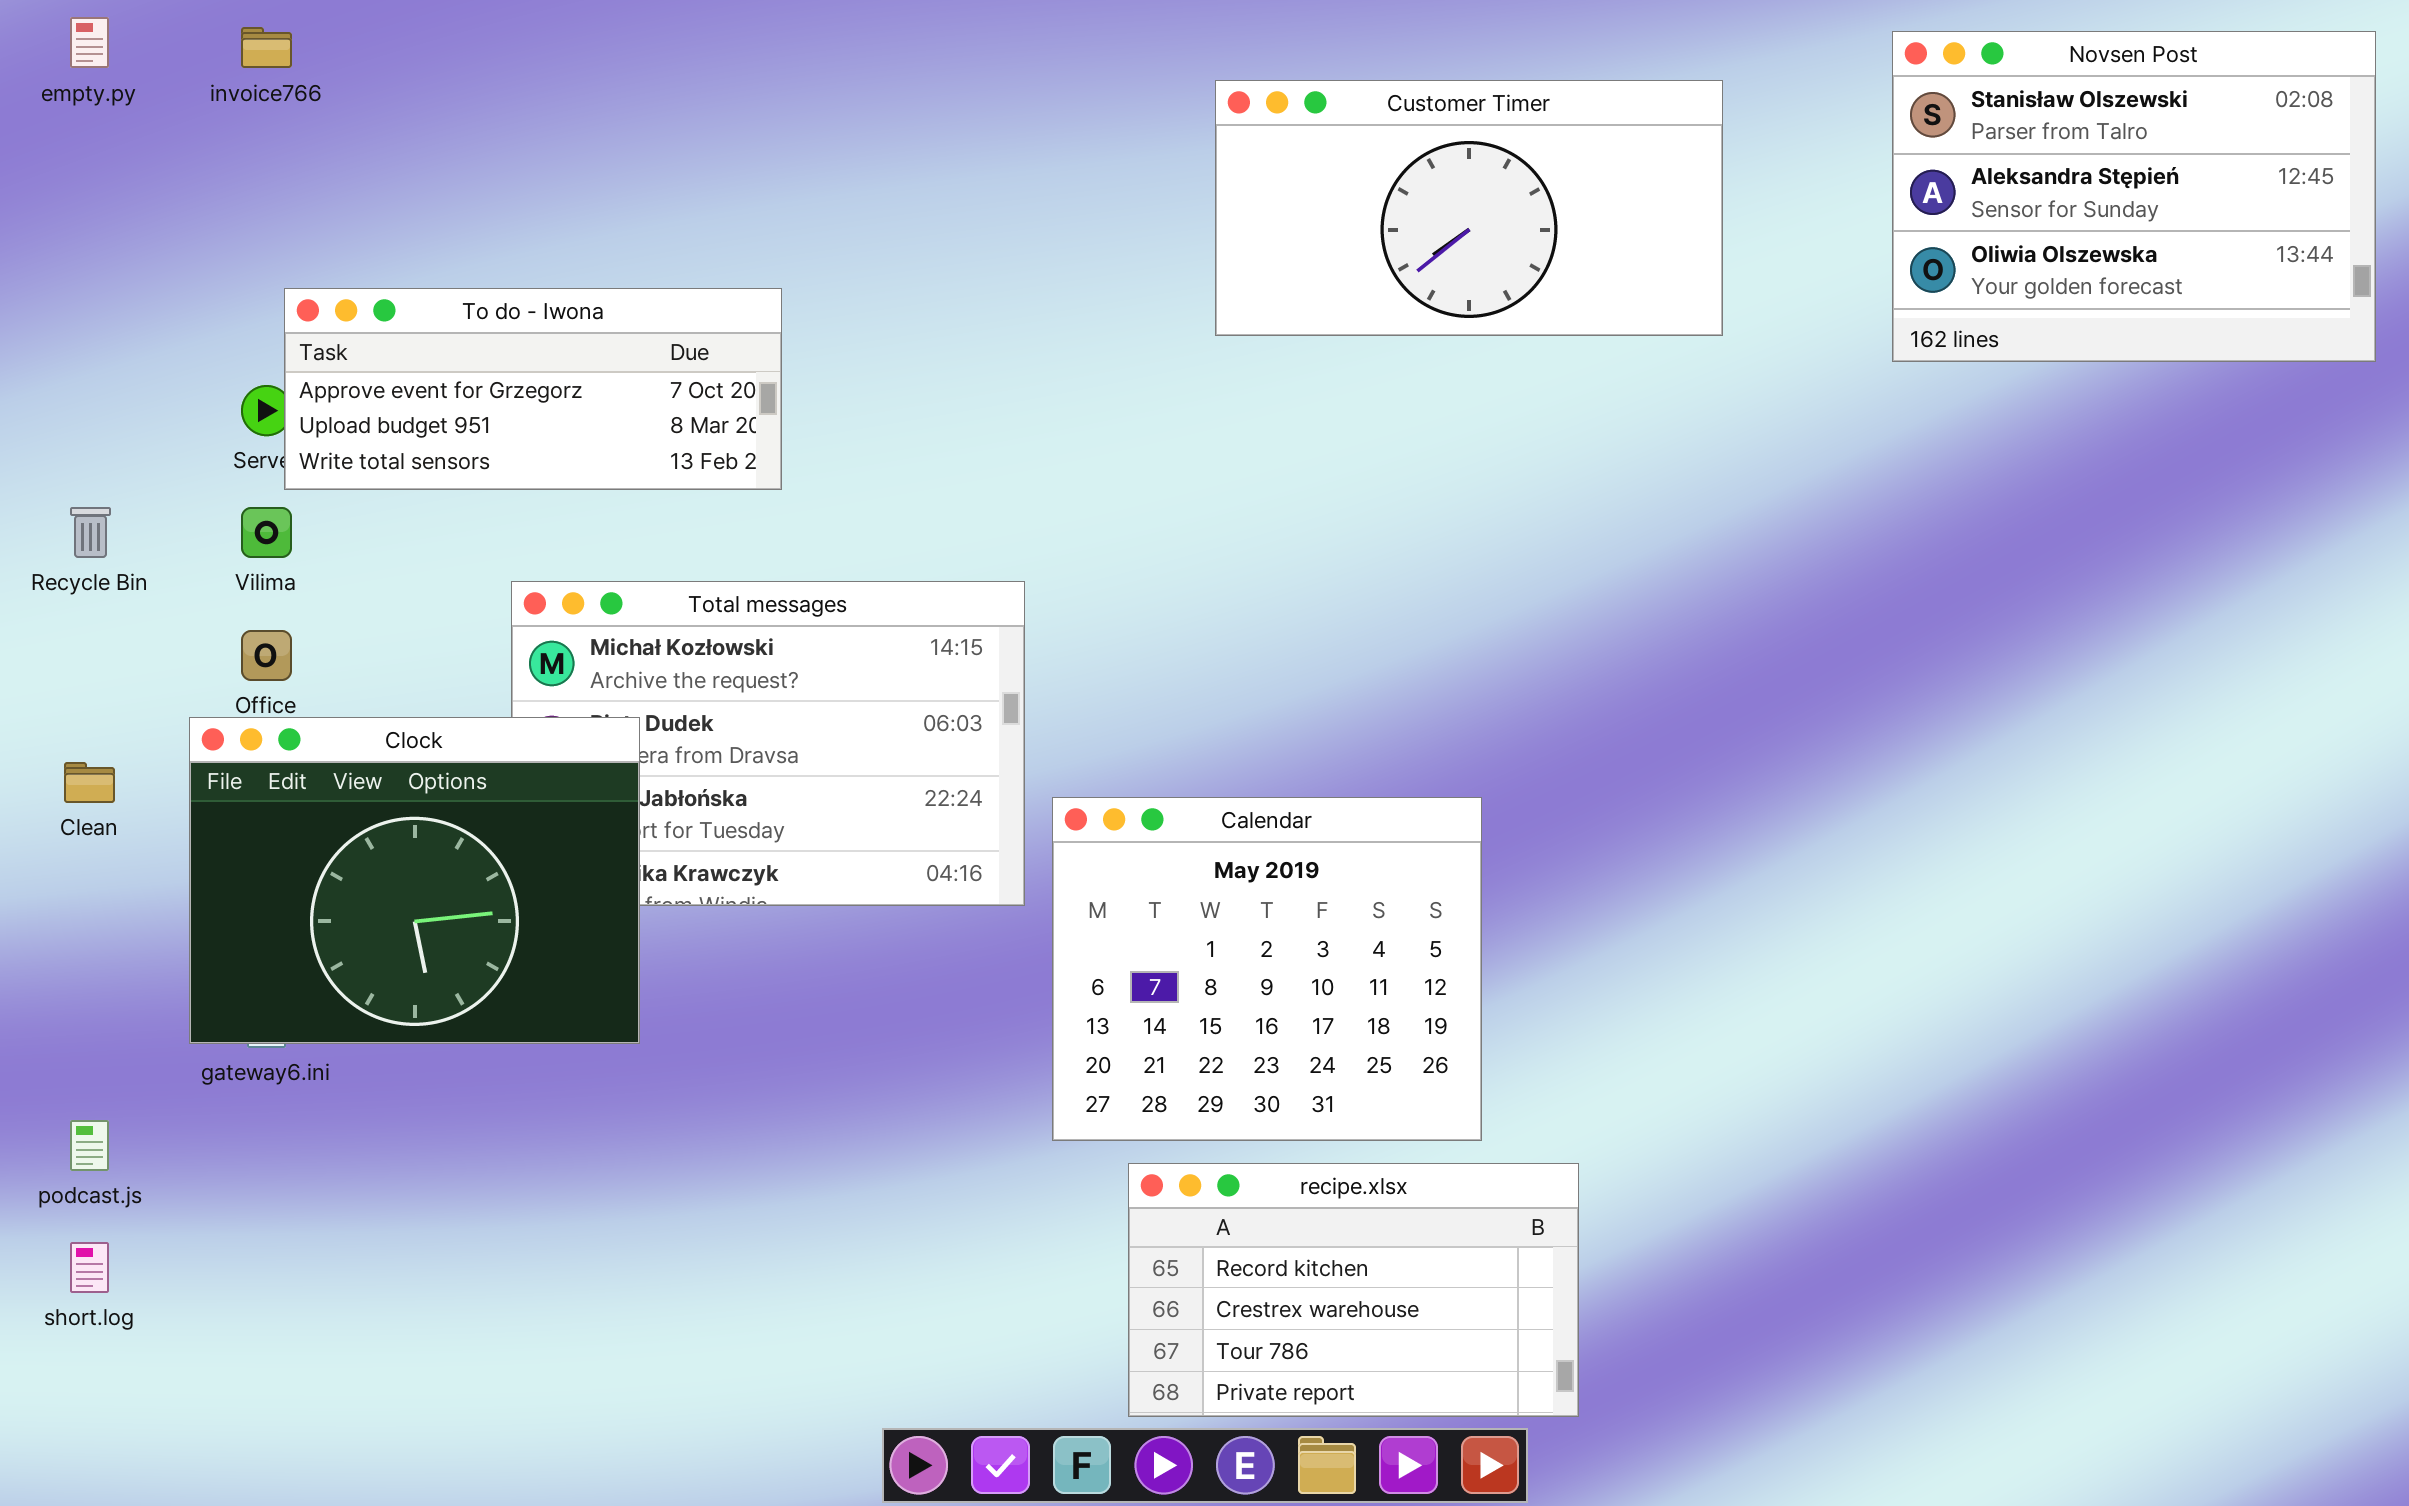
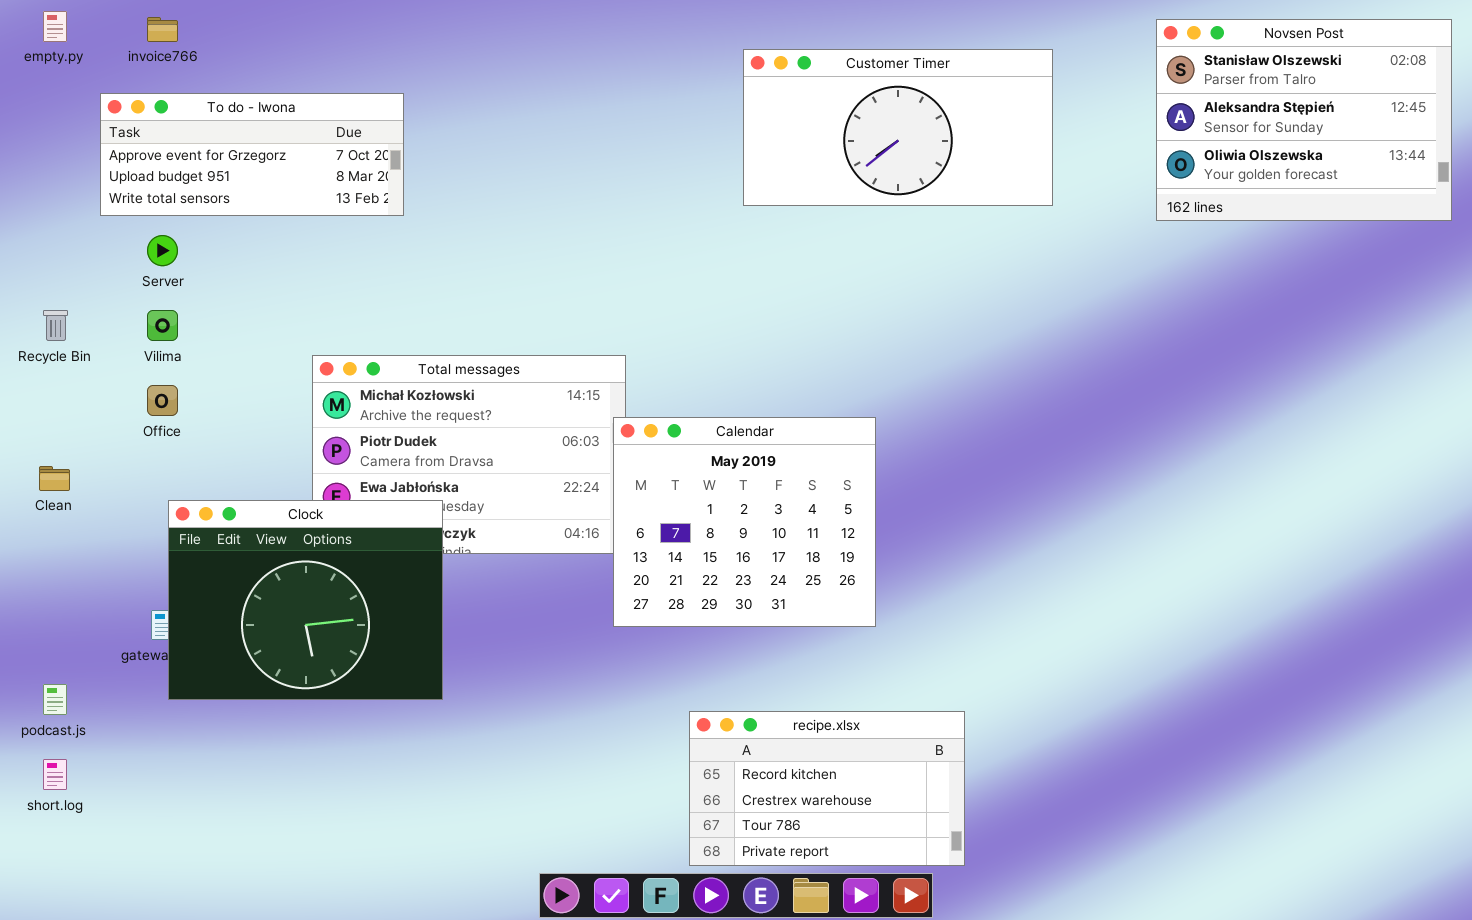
To do - Iwona: [284,288,782,490] -> [100,93,404,216], moved
Clock: [189,717,640,1044] -> [168,500,443,700], moved
Calendar: [1052,797,1482,1141] -> [613,417,876,627], moved

